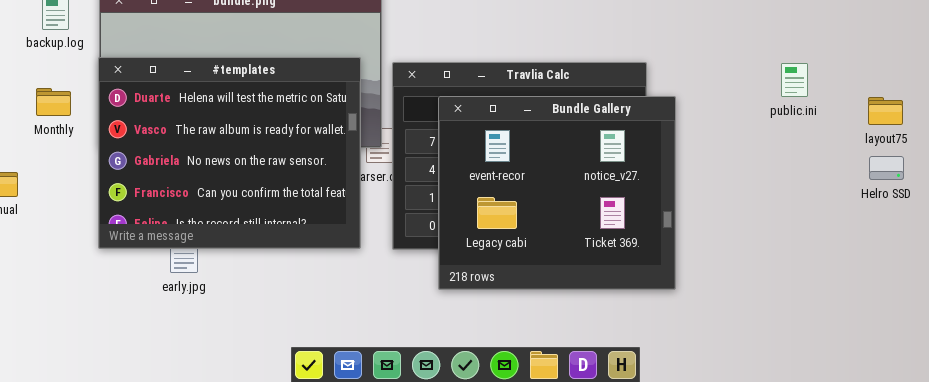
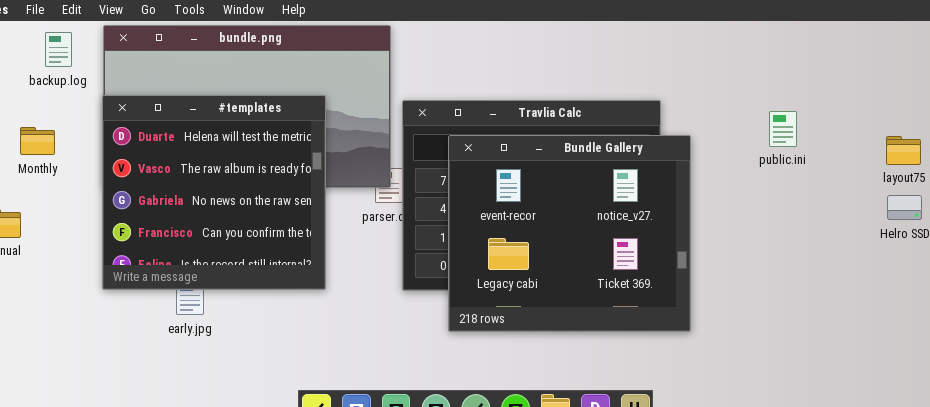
#templates: [98,57,361,249] -> [102,95,326,290], resized
public.ini: [781,63,808,97] -> [769,111,797,147], moved
Monthly: [36,88,71,116] -> [20,127,55,155], moved

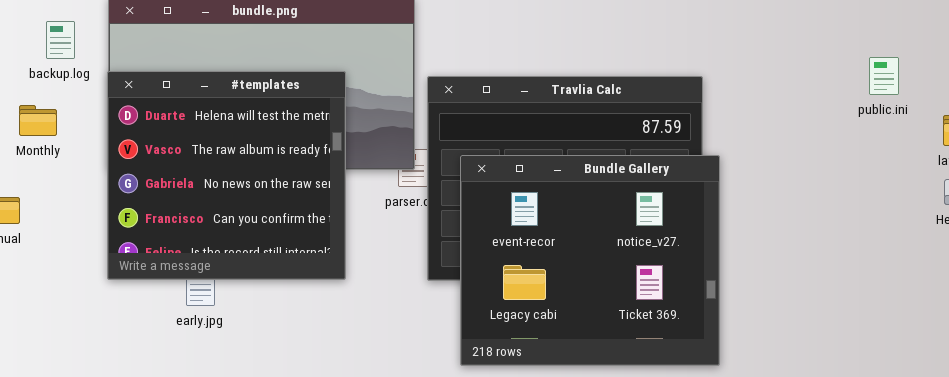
backup.log: [45,32,72,67] -> [46,21,75,59], moved
public.ini: [769,111,797,147] -> [869,57,899,95], moved
Bundle Gallery: [448,135,691,332] -> [460,155,720,366], moved

